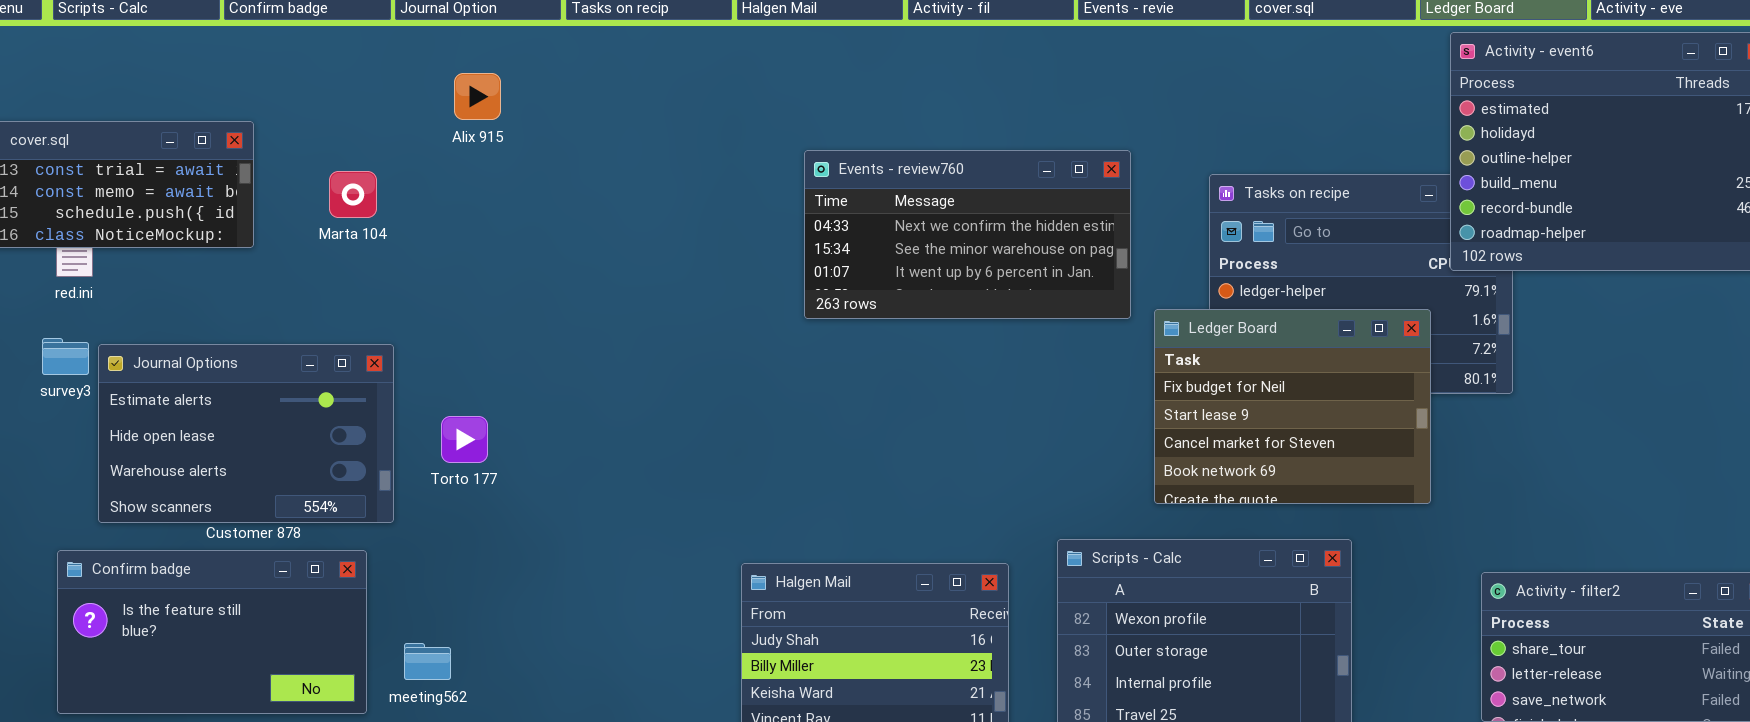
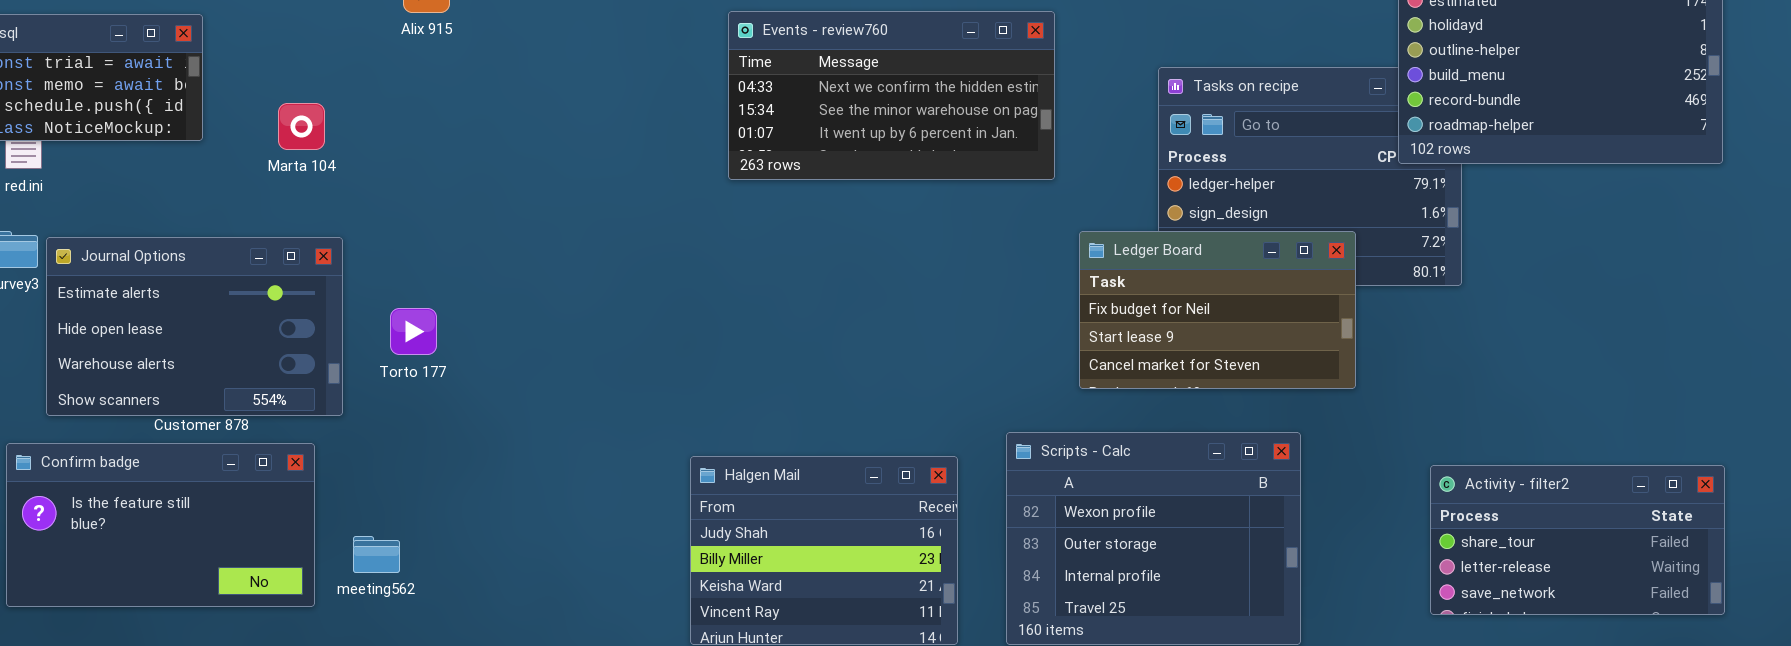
Events - review760: [804,150,1131,319] -> [728,11,1055,180], moved
Marta 104: [329,171,377,218] -> [278,103,325,150], moved
Ledger Board: [1154,309,1431,504] -> [1079,231,1356,389], moved, resized

